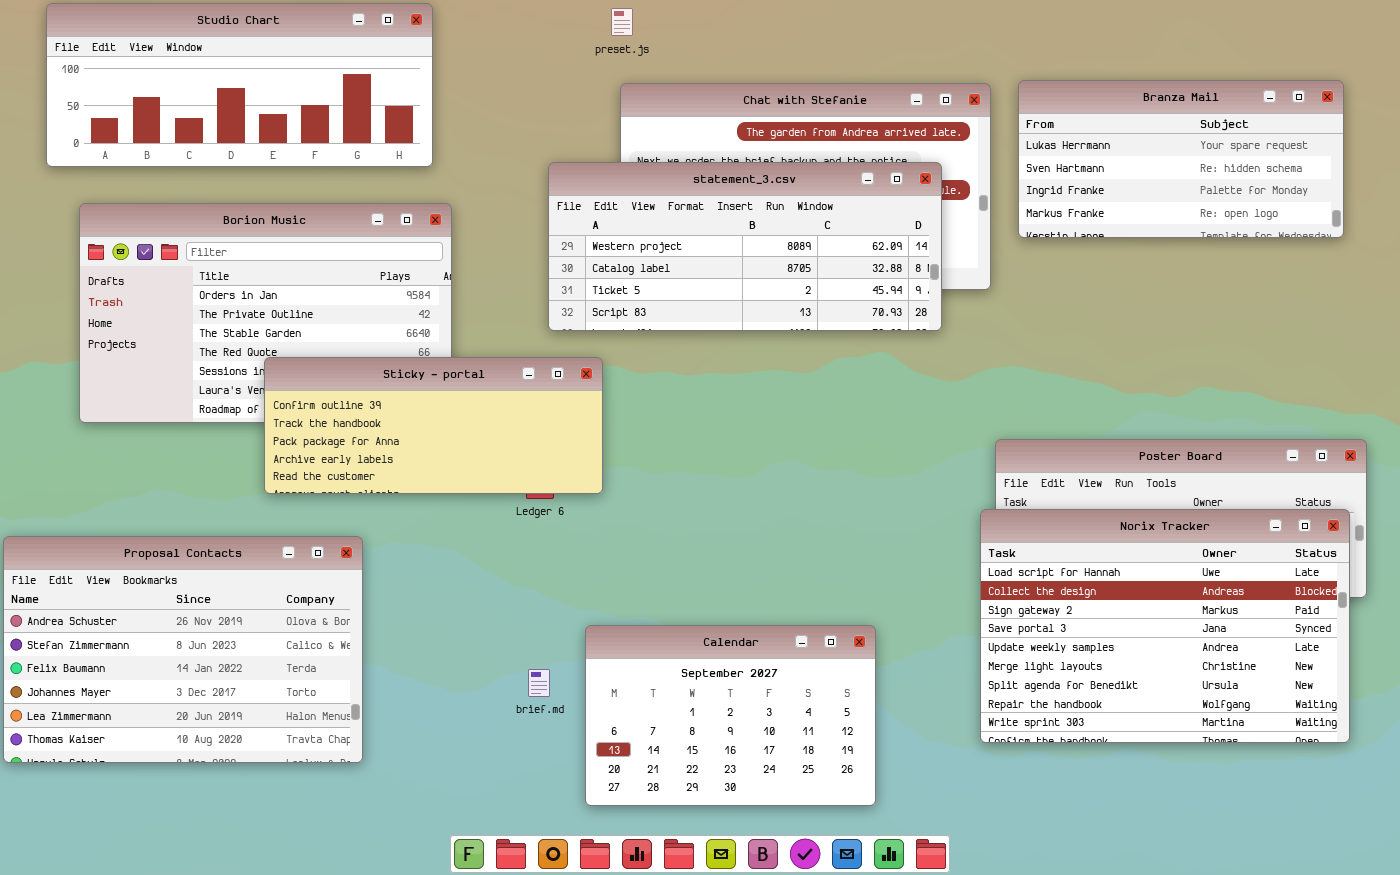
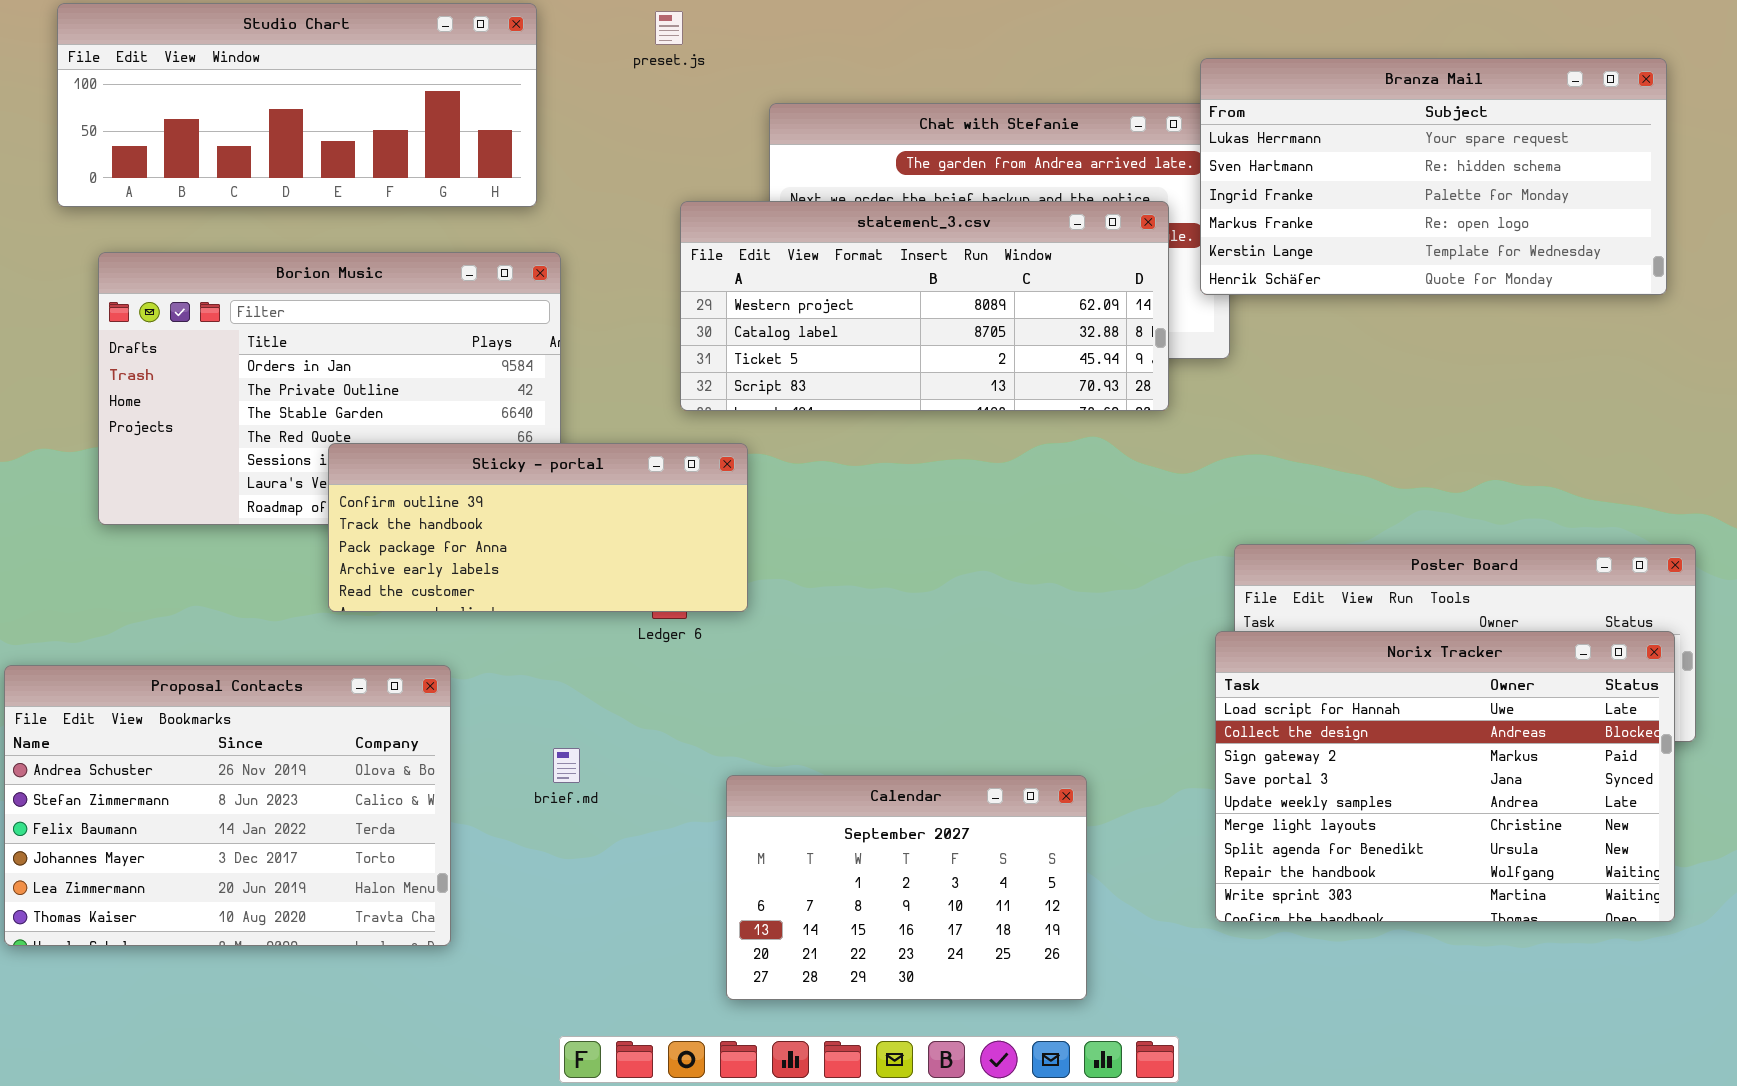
preset.js: [611,8,633,36] -> [655,11,683,45], moved
Branza Mail: [1018,80,1344,238] -> [1200,58,1667,295], resized
brief.md: [528,669,550,697] -> [553,748,580,783], moved

